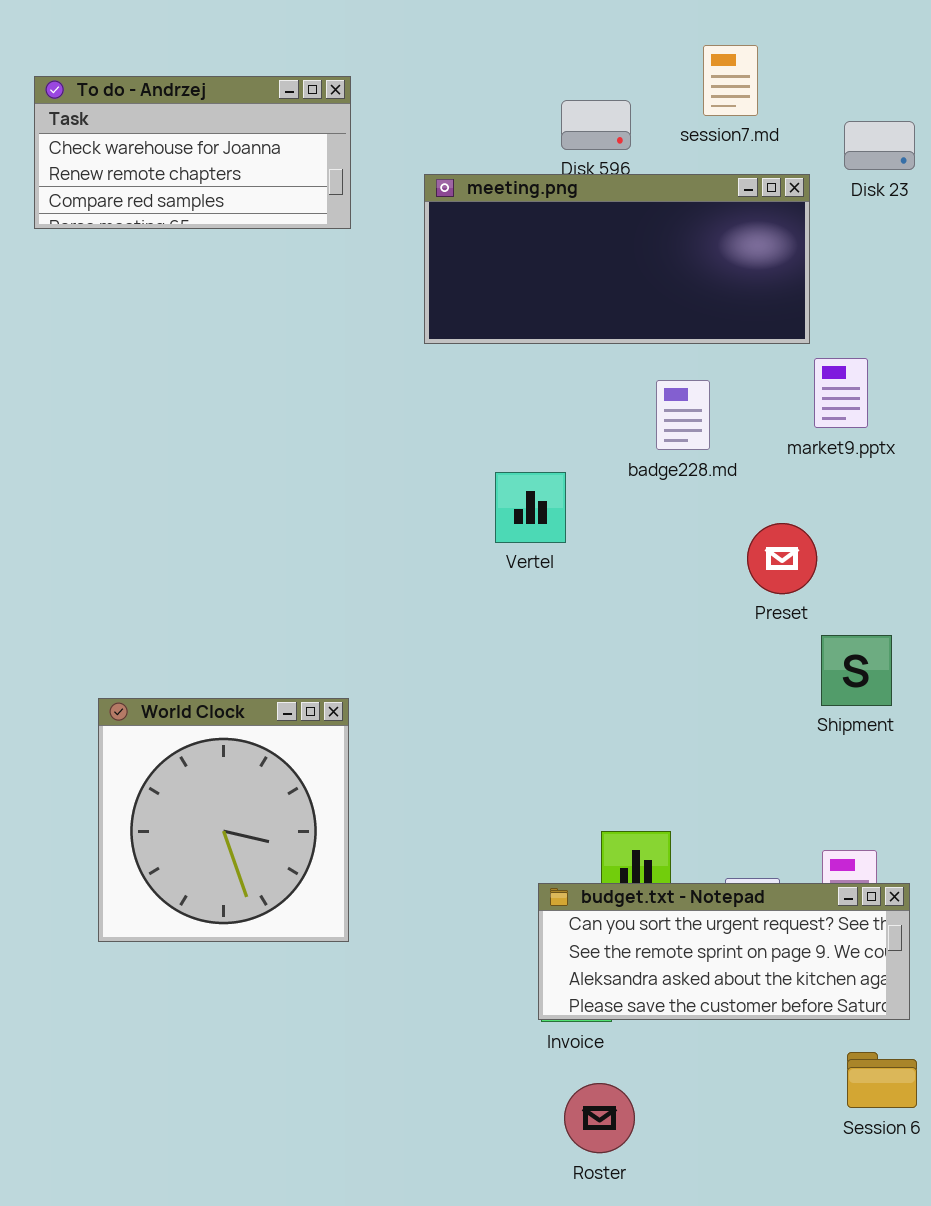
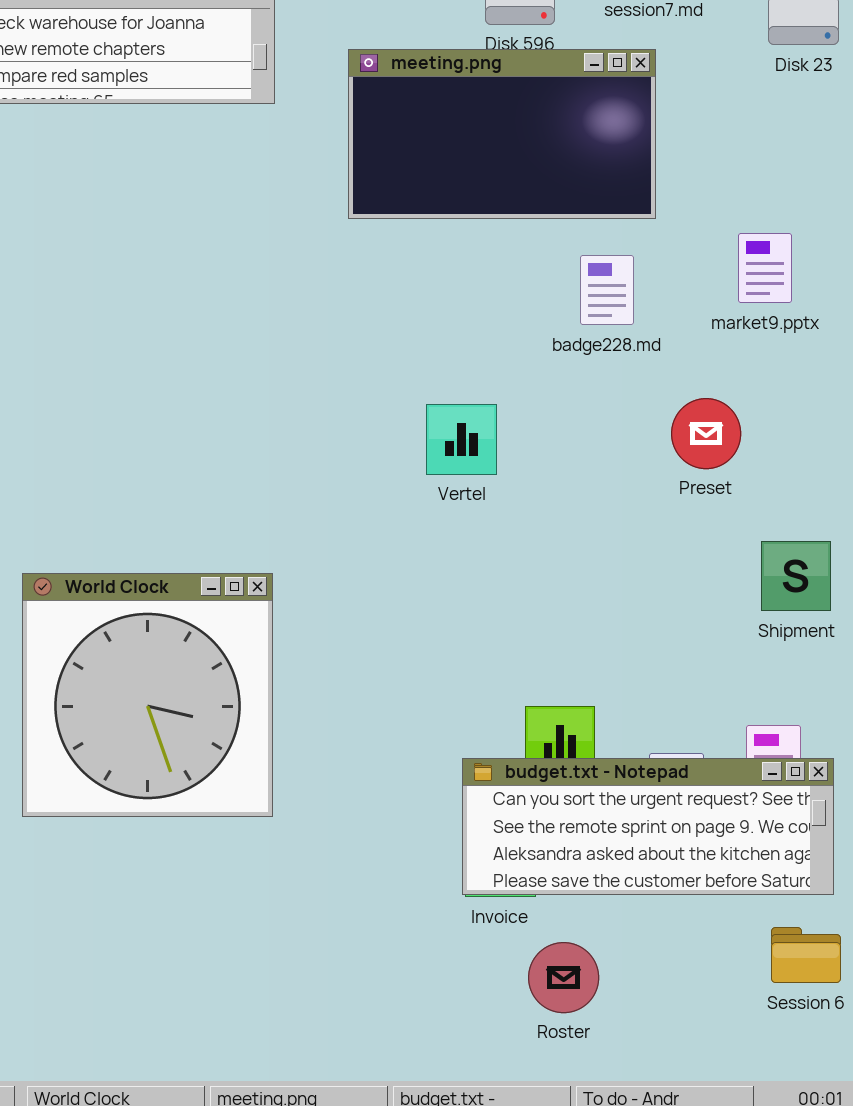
meeting.png: [424,174,810,344] -> [348,49,656,219], resized
Vertel: [495,472,566,543] -> [426,404,497,475], moved
Shipment: [821,635,892,706] -> [761,541,831,611], moved
Roster: [564,1083,635,1153] -> [528,942,599,1013], moved

